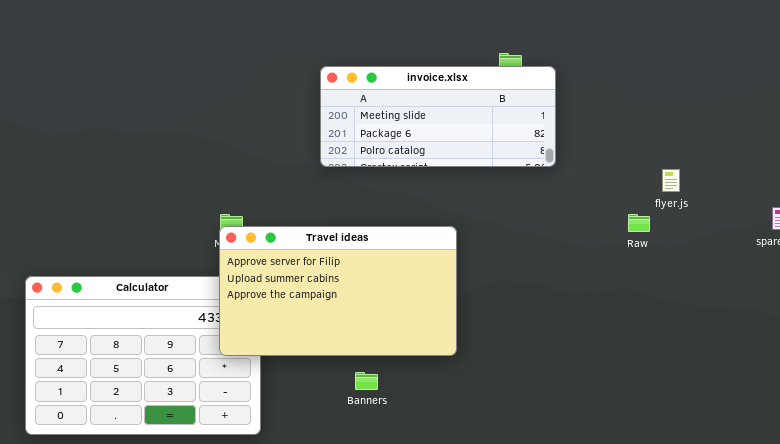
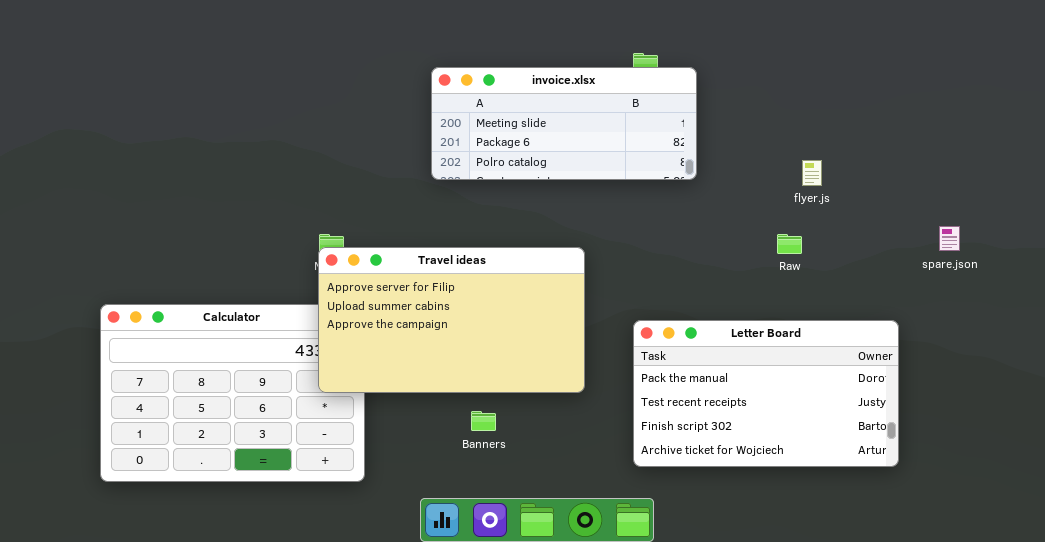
flyer.js: [662,169,680,192] -> [802,160,822,186], moved
Letter Board: none -> [633,320,899,467], opened

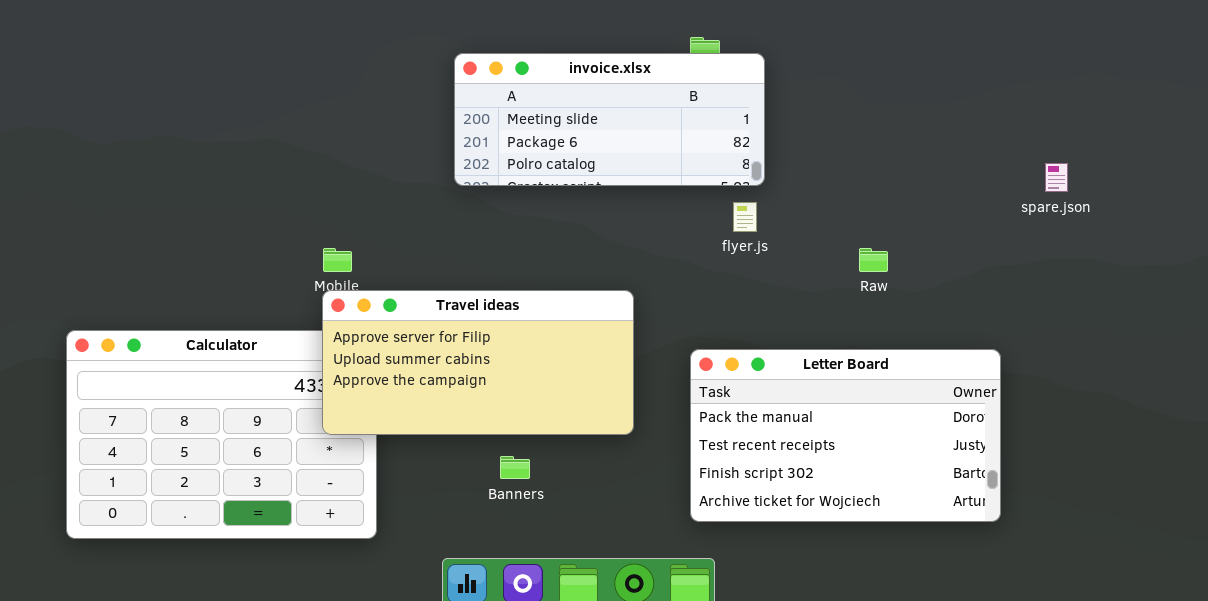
flyer.js: [802,160,822,186] -> [733,202,757,232], moved
spare.json: [939,226,960,251] -> [1045,163,1068,192], moved
Travel ideas: [318,247,585,393] -> [322,290,634,435], resized

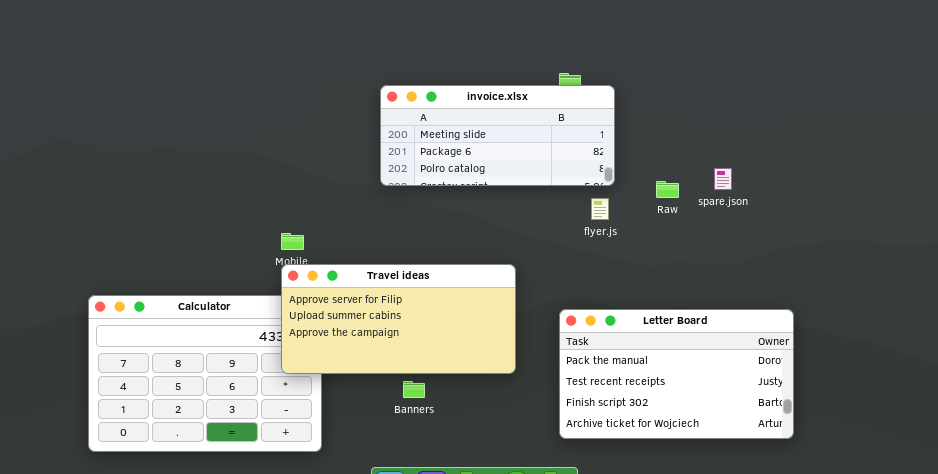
spare.json: [1045,163,1068,192] -> [714,168,732,190], moved
Raw: [859,248,888,272] -> [656,181,679,198], moved
Banners: [500,456,530,479] -> [403,381,425,398], moved

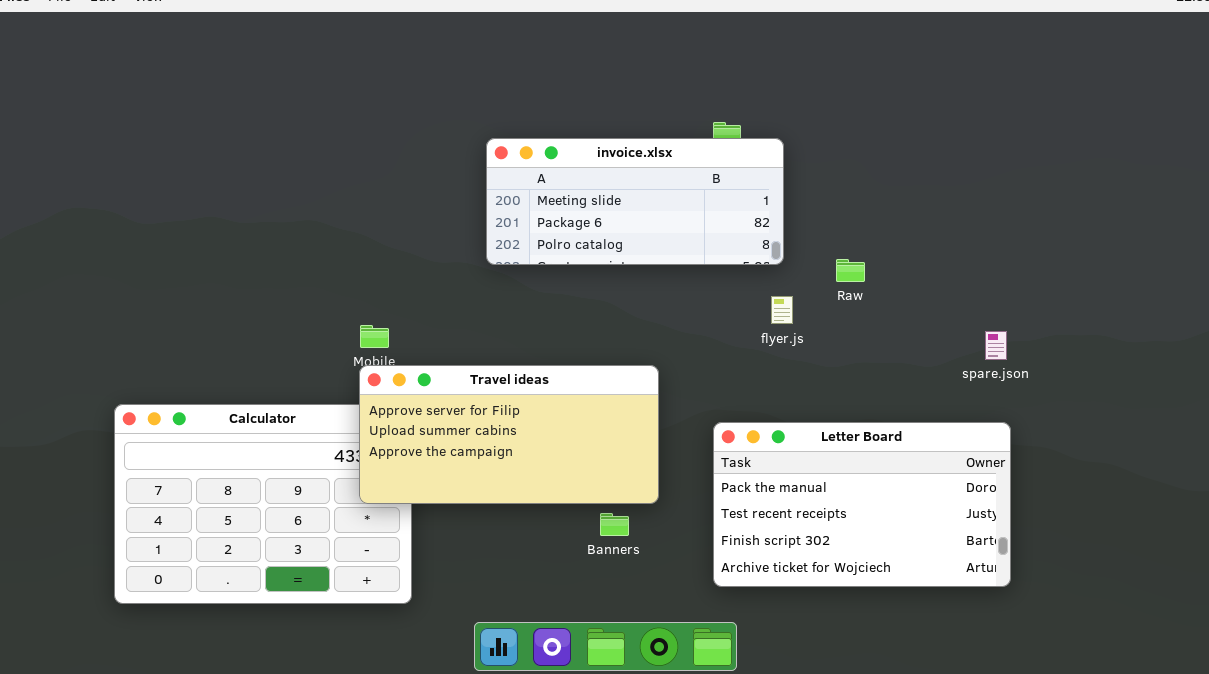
spare.json: [714,168,732,190] -> [985,331,1007,360], moved
flyer.js: [591,198,609,220] -> [771,296,793,324], moved
Banners: [403,381,425,398] -> [600,513,629,536], moved

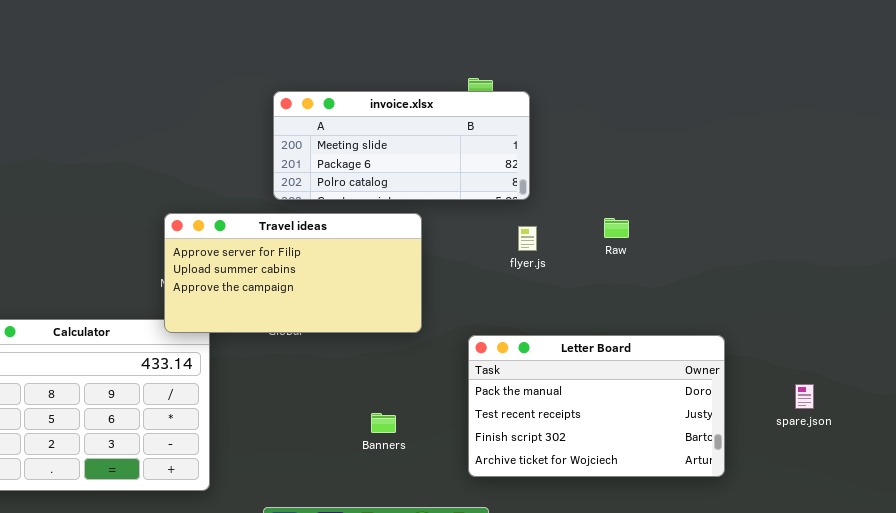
Raw: [836,259,865,282] -> [604,218,629,238], moved
spare.json: [985,331,1007,360] -> [795,384,814,409], moved
Travel ideas: [359,365,659,504] -> [164,213,422,333], moved

